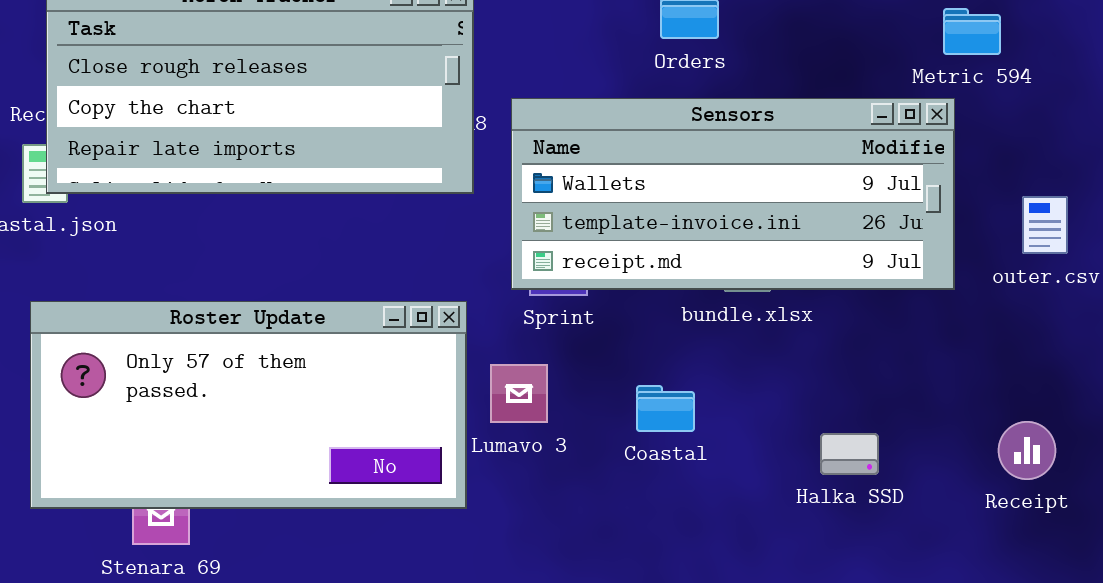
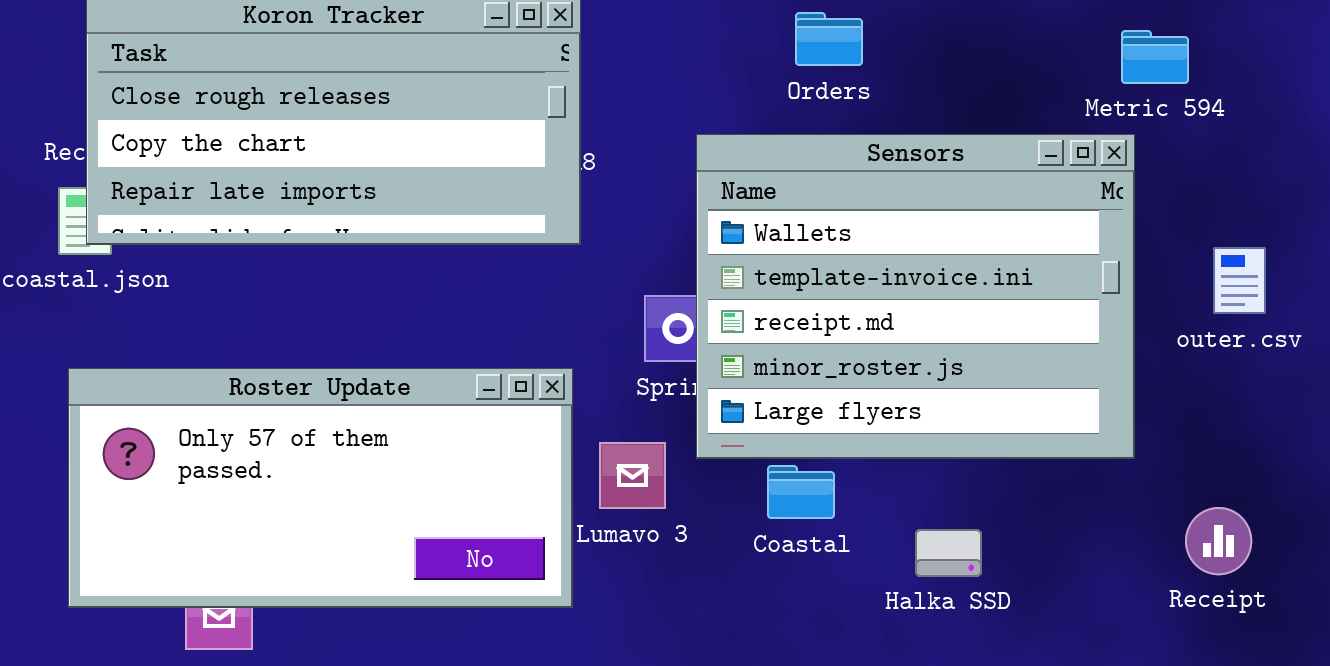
Sensors: [511,98,955,290] -> [696,134,1135,459], resized
Halka SSD: [820,433,879,475] -> [915,529,982,577], moved

